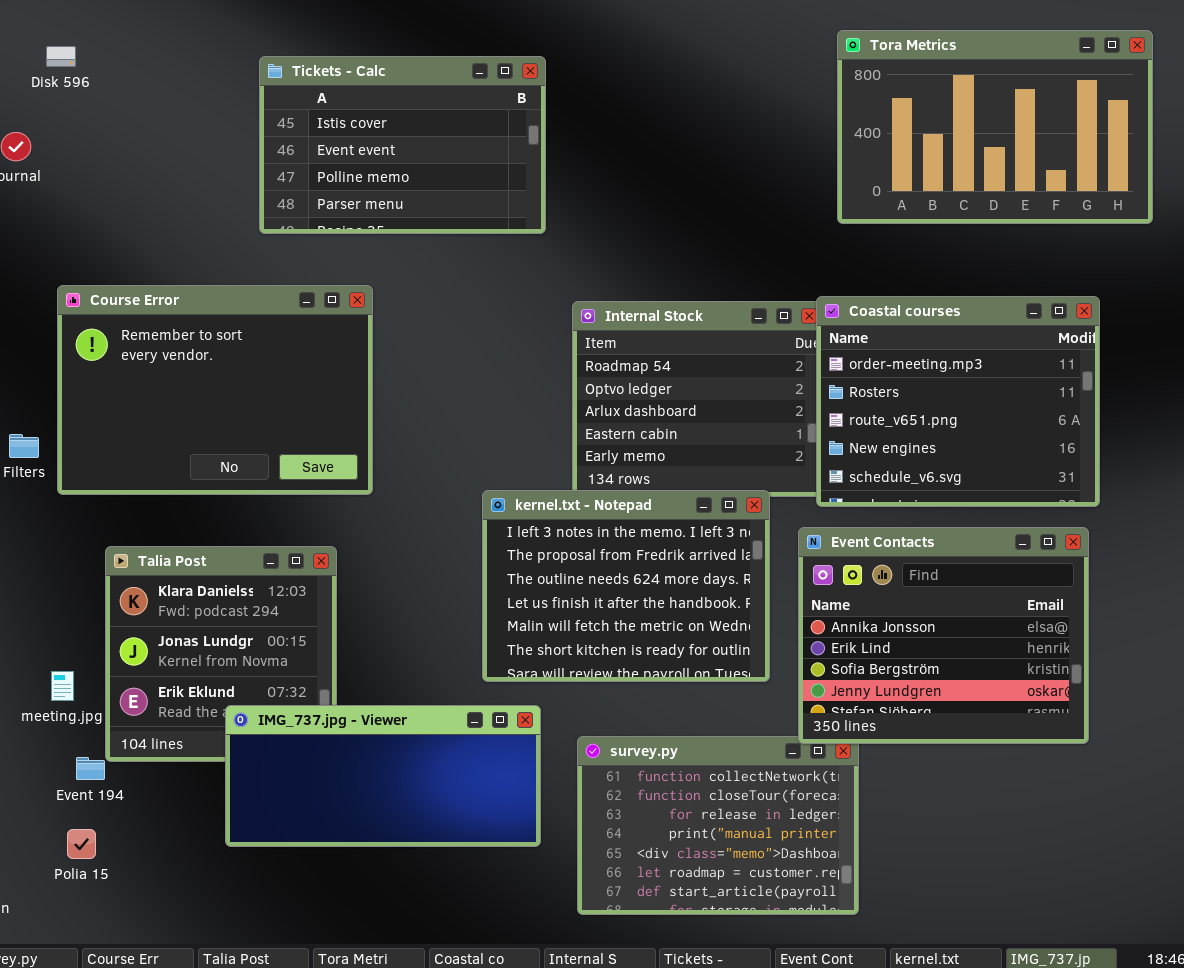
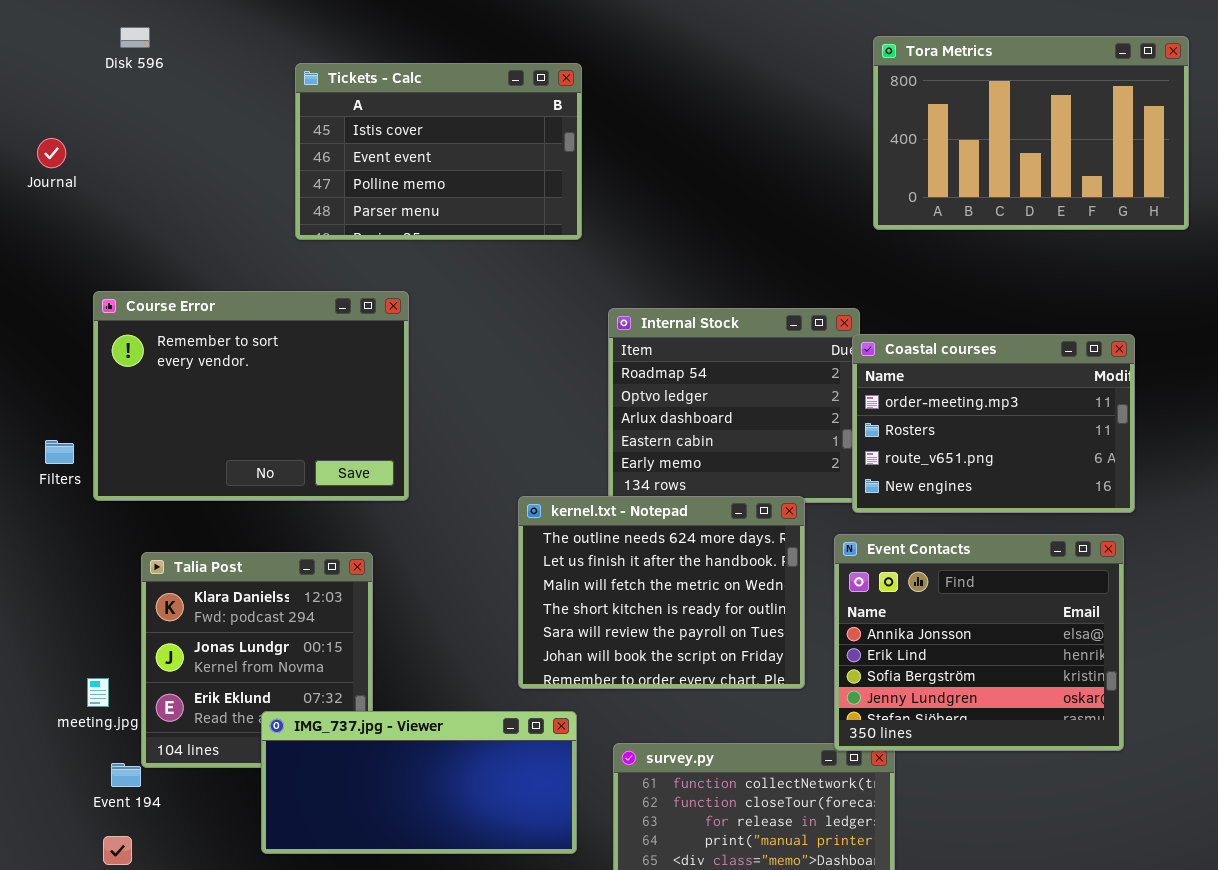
Disk 596: [46,46,76,67] -> [120,27,150,48], moved
Coastal courses: [816,296,1100,507] -> [852,334,1135,513], resized
kernel.txt - Notepad: [482,490,770,682] -> [518,496,805,689], scrolled down 2 rows

